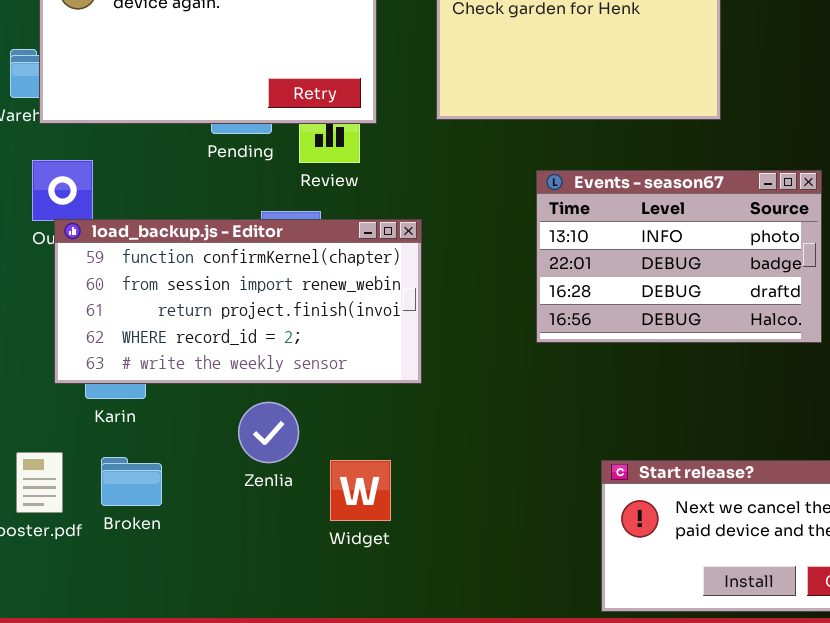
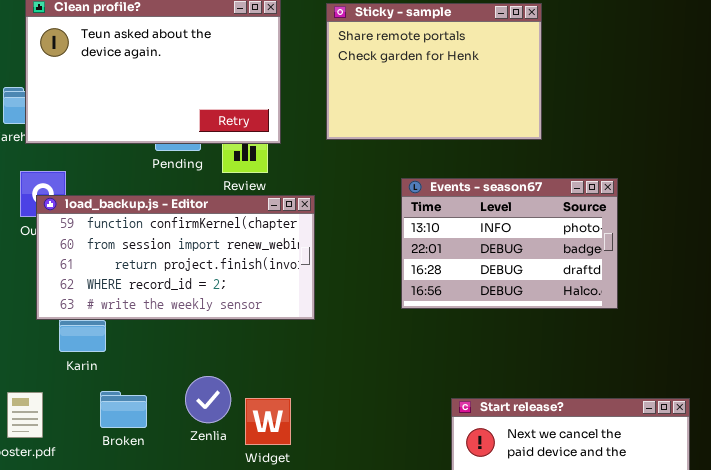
load_backup.js - Editor: [54,219,422,384] -> [36,195,315,320], moved
Zenlia: [238,402,299,463] -> [185,376,231,423], moved
Broken: [101,457,162,506] -> [100,391,147,428], moved

